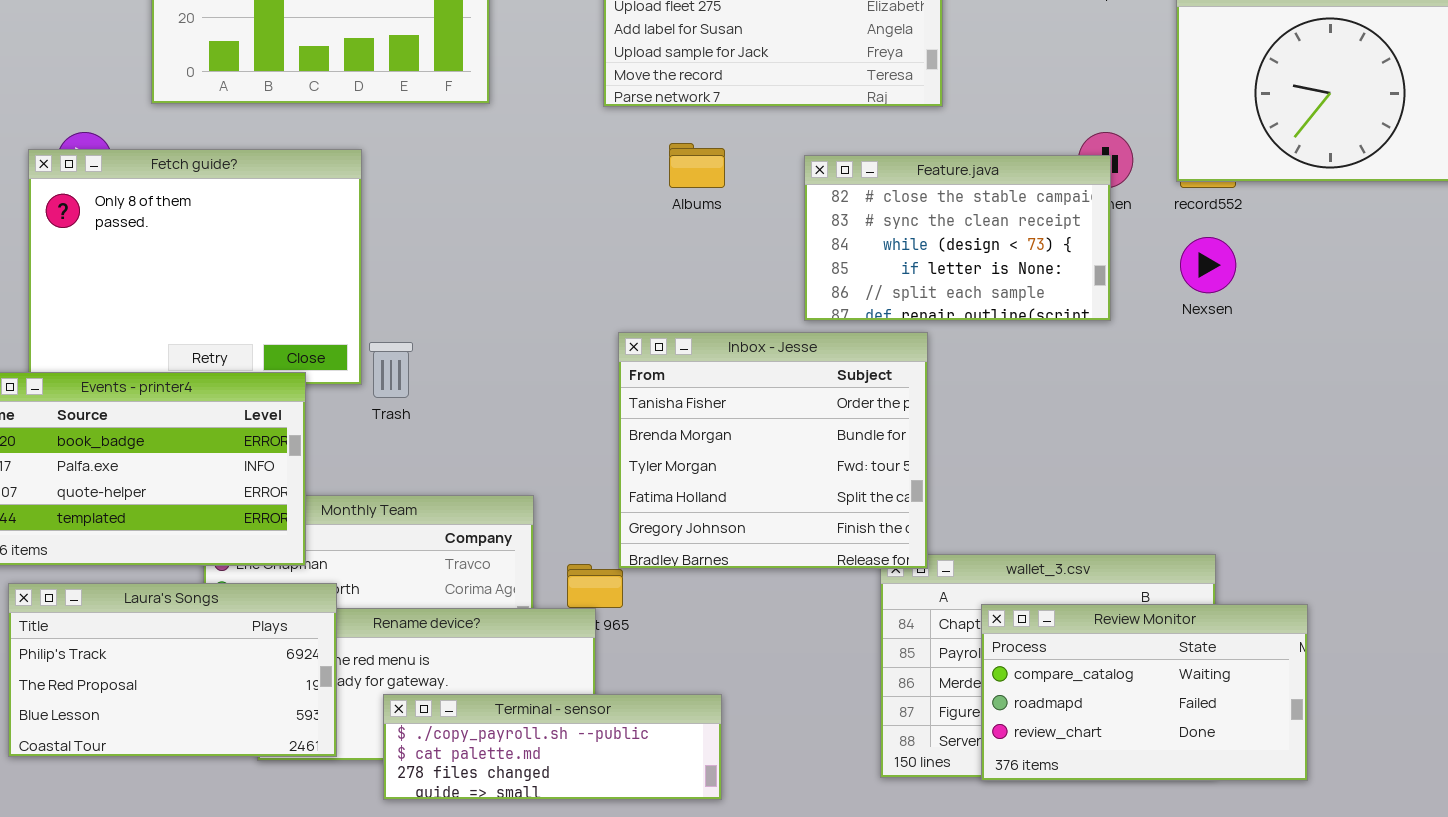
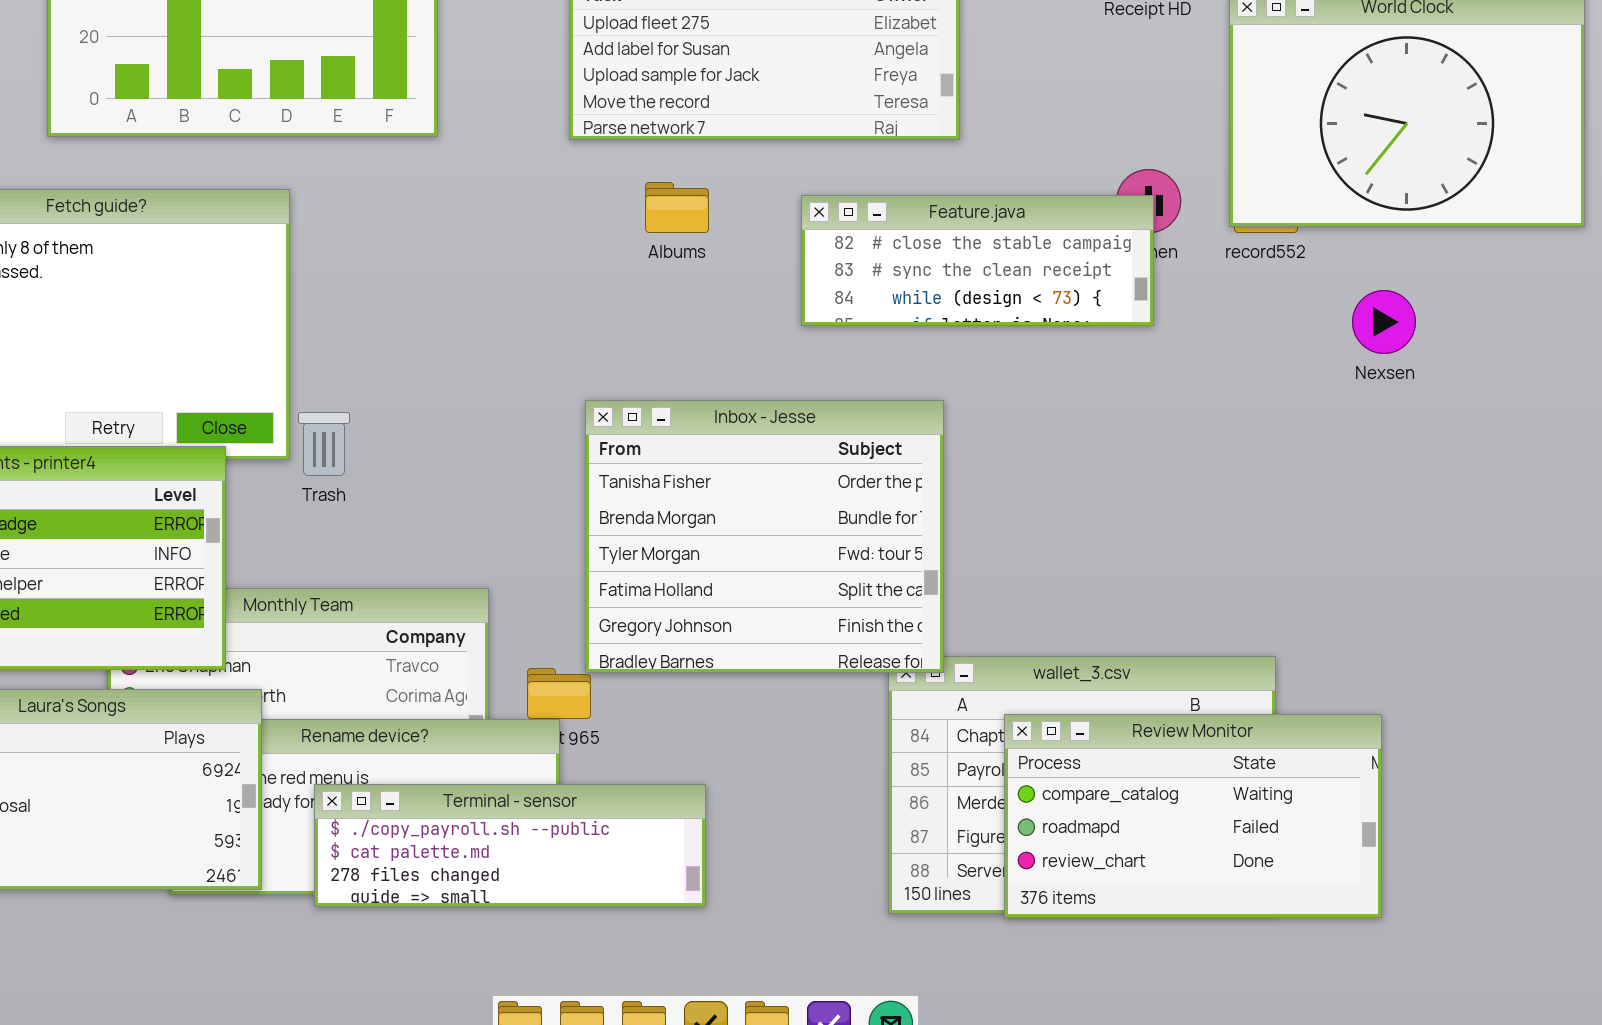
Feature.java: [804,155,1111,321] -> [801,195,1154,326], resized
Nexsen: [1180,237,1236,293] -> [1352,290,1416,354], moved
Terminal - sensor: [383,694,722,800] -> [314,784,706,907], moved

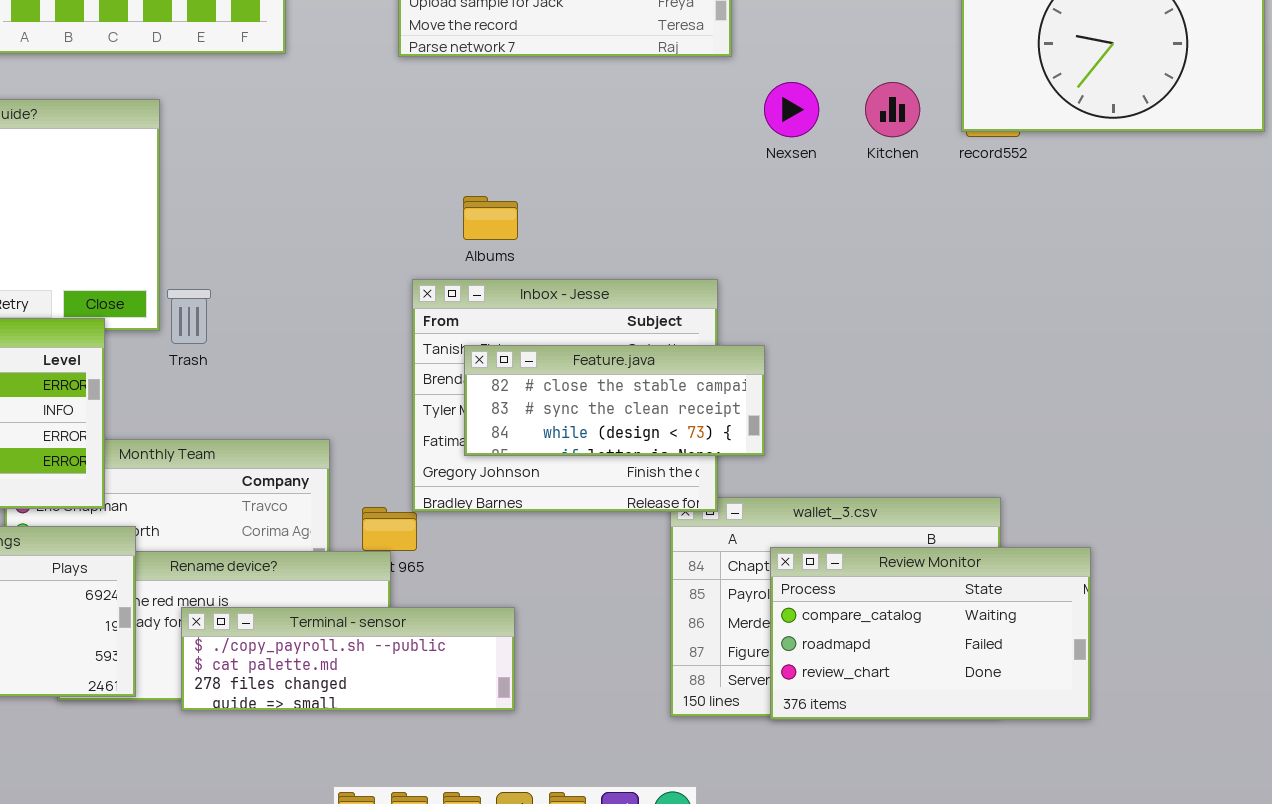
Albums: [645,182,709,233] -> [463,196,518,240], moved
Feature.java: [801,195,1154,326] -> [464,345,765,456], moved
Nexsen: [1352,290,1416,354] -> [764,82,819,137], moved

